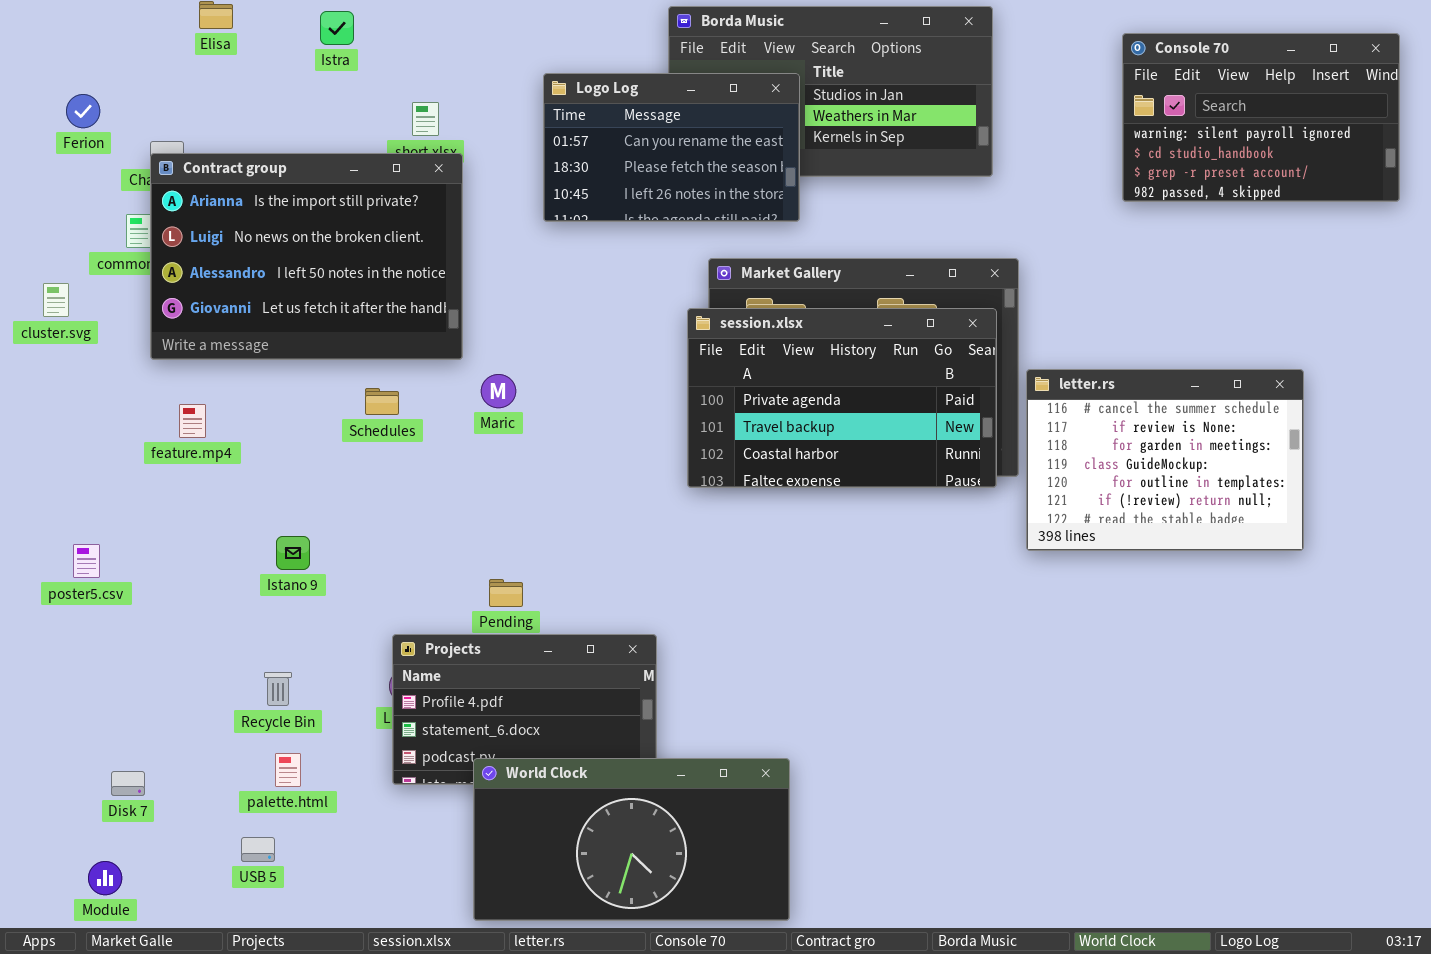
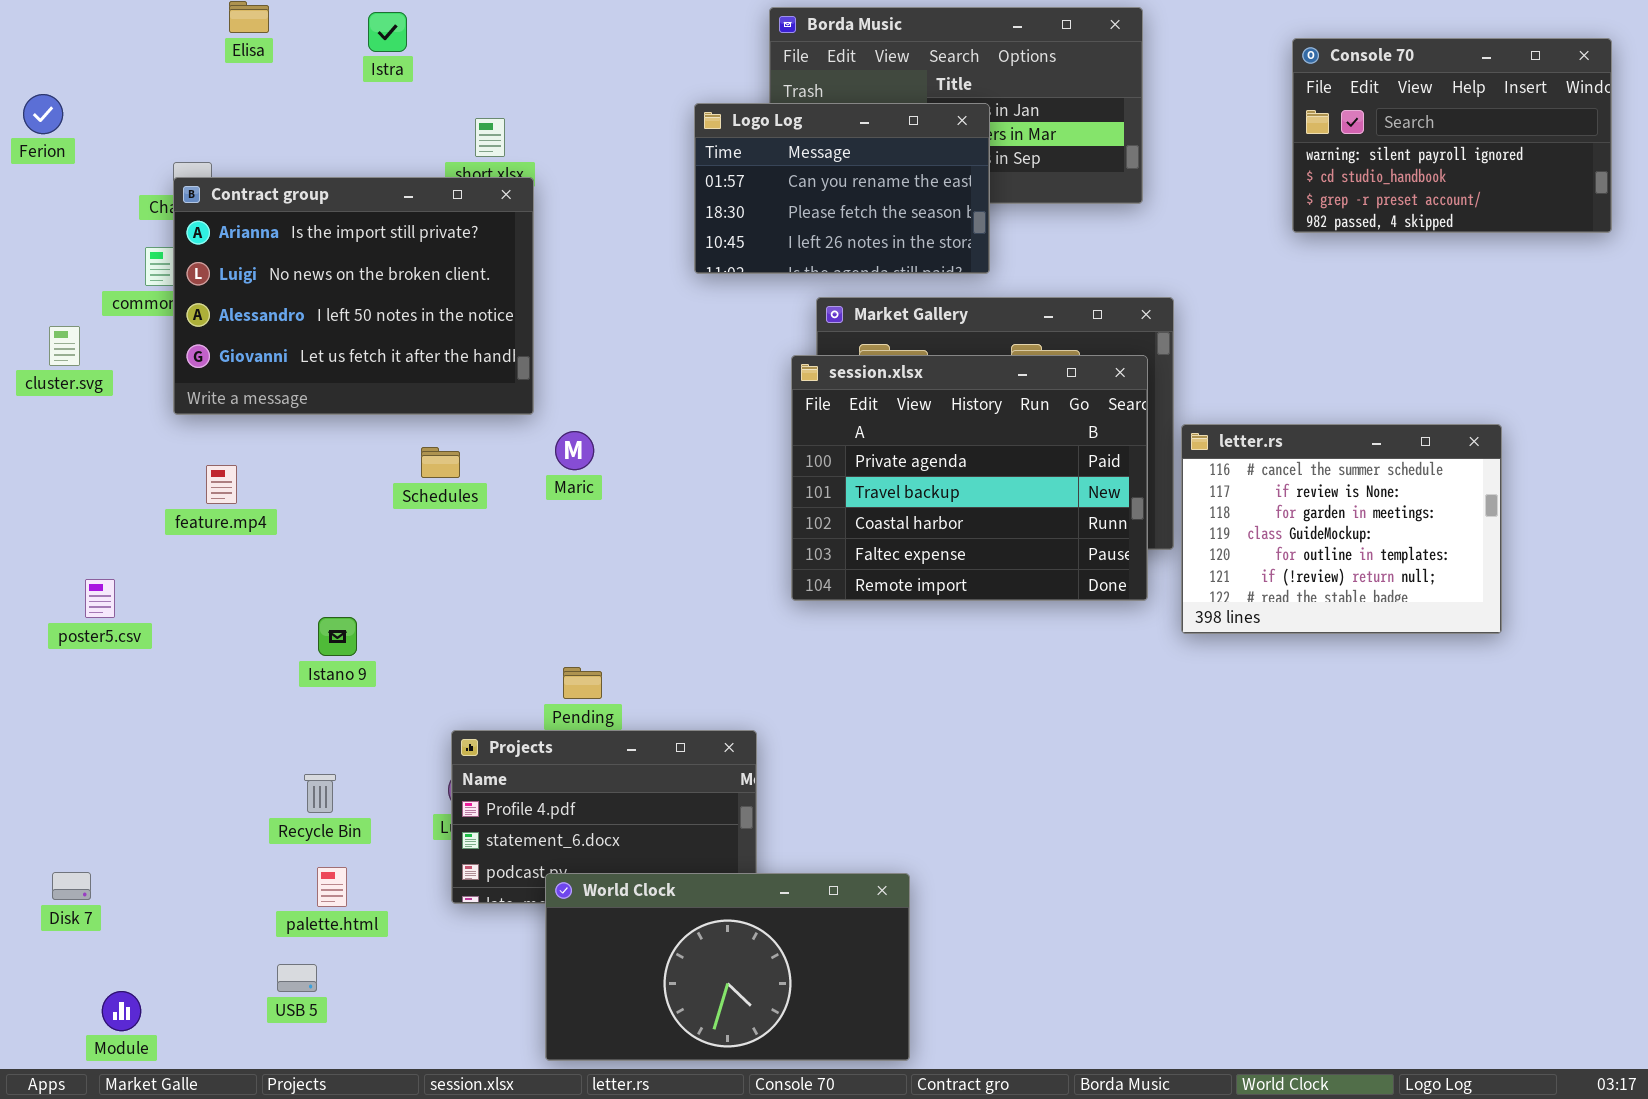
Logo Log: [543,73,800,222] -> [694,103,990,274], moved
Ferion: [66,94,100,128] -> [23,94,63,134], moved
session.xlsx: [687,308,997,488] -> [791,355,1148,601], resized
poster5.csv: [73,544,100,578] -> [85,579,115,618], moved
Disk 7: [111,771,145,796] -> [52,872,91,900], moved

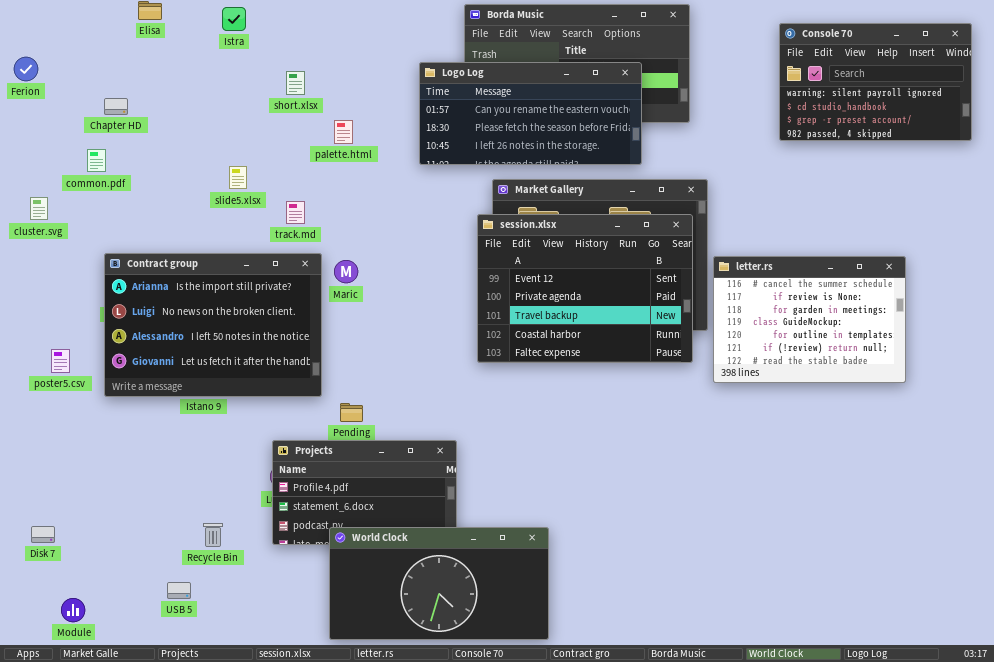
Logo Log: [694,103,990,274] -> [419,62,642,165], resized
Contract group: [173,177,534,415] -> [104,253,322,397], moved
session.xlsx: [791,355,1148,601] -> [477,214,693,363], scrolled up 1 row
Recycle Bin: [304,774,336,813] -> [203,523,223,547], moved
palette.html: [317,867,347,907] -> [334,120,353,144], moved

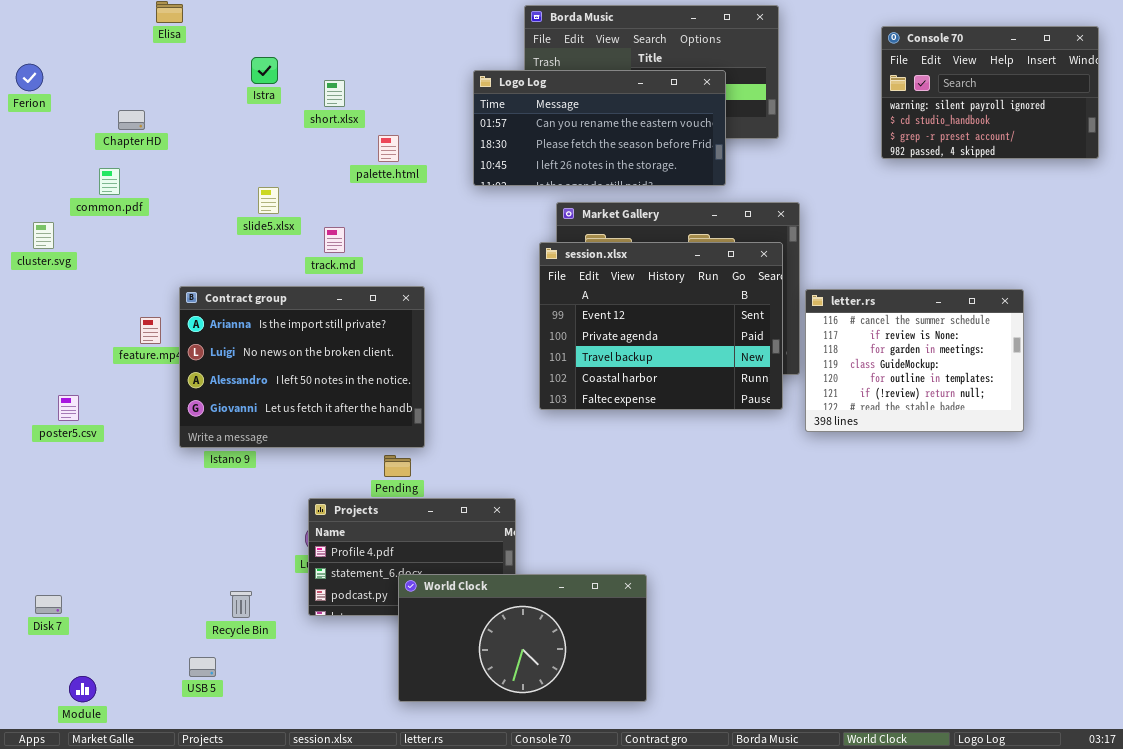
Istra: [222,7,246,31] -> [251,57,278,84], moved
Contract group: [104,253,322,397] -> [179,286,425,448], moved
World Clock: [329,527,549,640] -> [398,574,647,702], moved

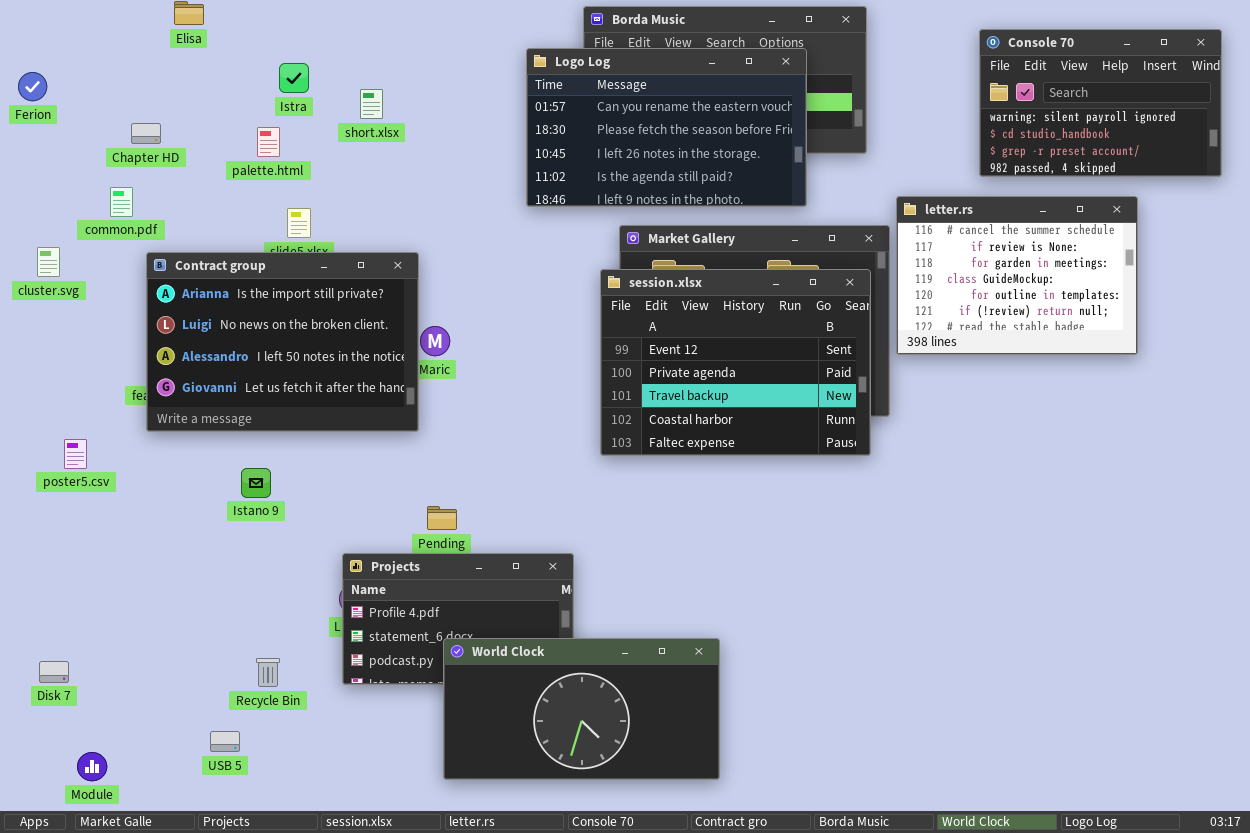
Logo Log: [473,70,726,186] -> [526,48,807,207], resized
palette.html: [378,135,399,162] -> [257,127,280,157], moved
Contract group: [179,286,425,448] -> [146,252,419,432], moved
letter.rs: [805,289,1024,432] -> [896,196,1138,355], moved

